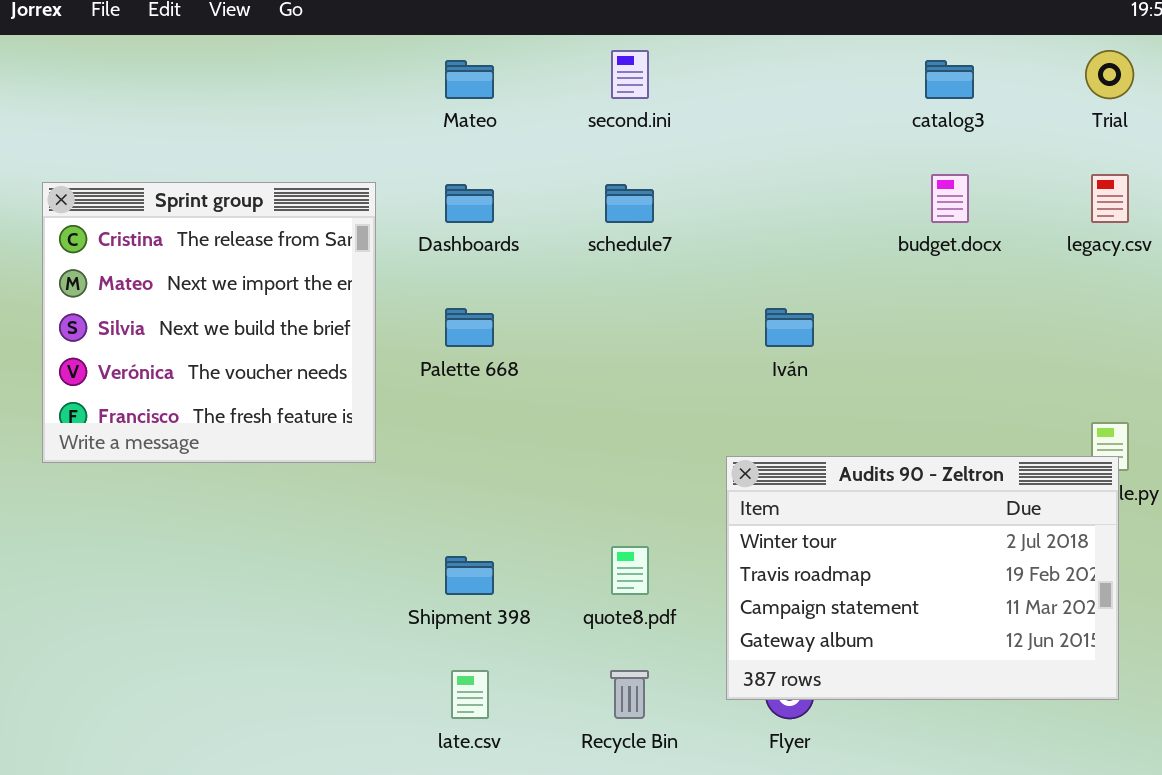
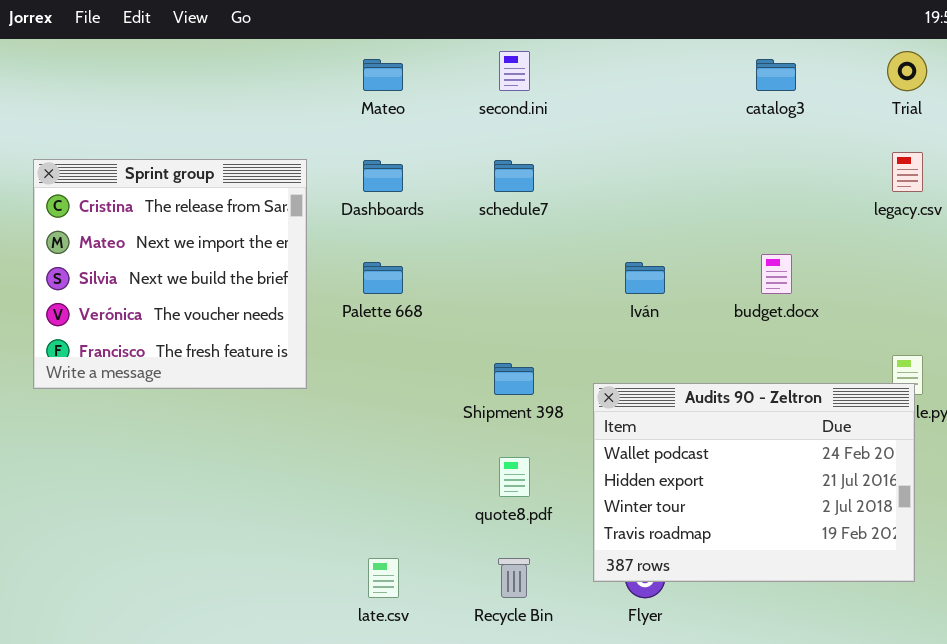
budget.docx: [931,174,969,223] -> [761,254,792,294], moved
Audits 90 - Zeltron: [726,456,1119,700] -> [593,383,915,582], scrolled up 2 rows
Shipment 398: [445,556,494,595] -> [494,363,534,395], moved

